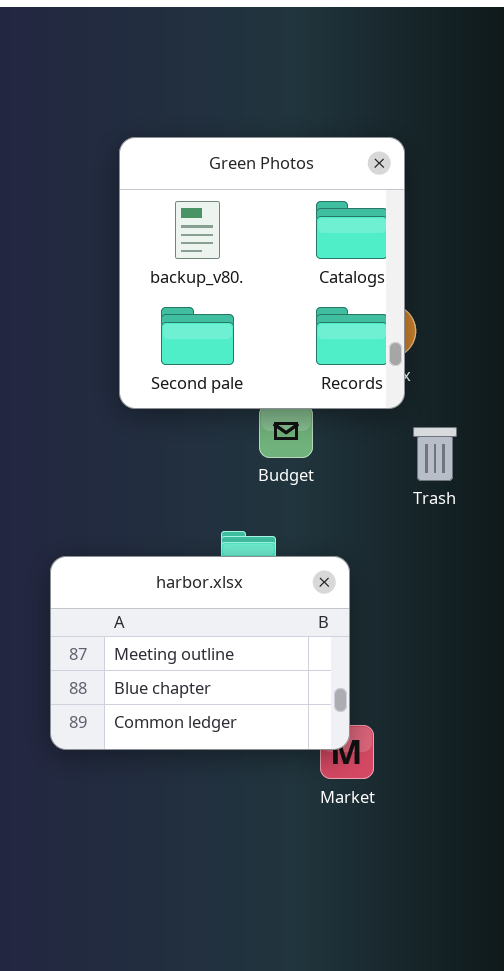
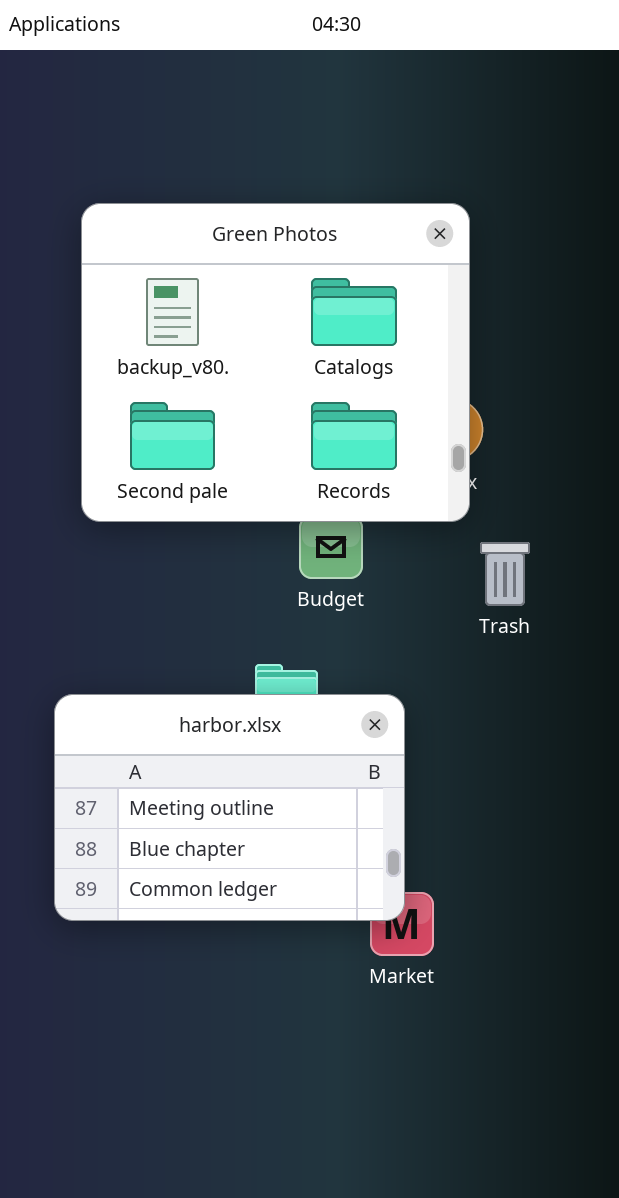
Green Photos: [119,137,405,409] -> [81,203,470,522], resized

